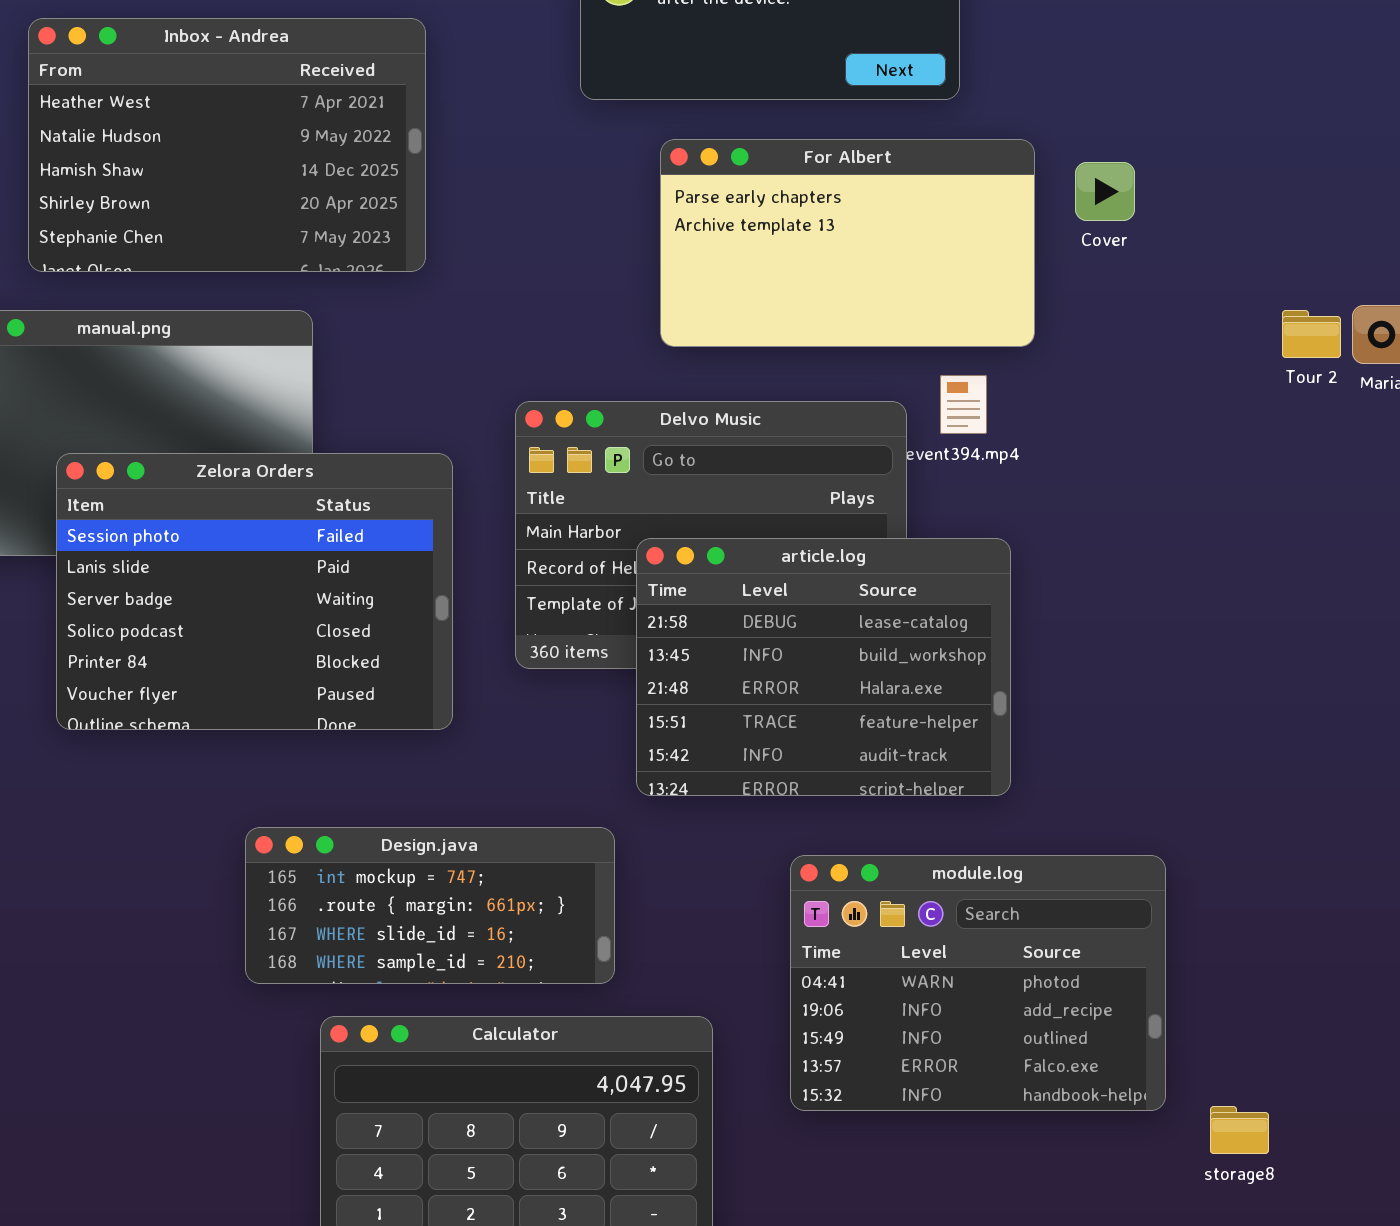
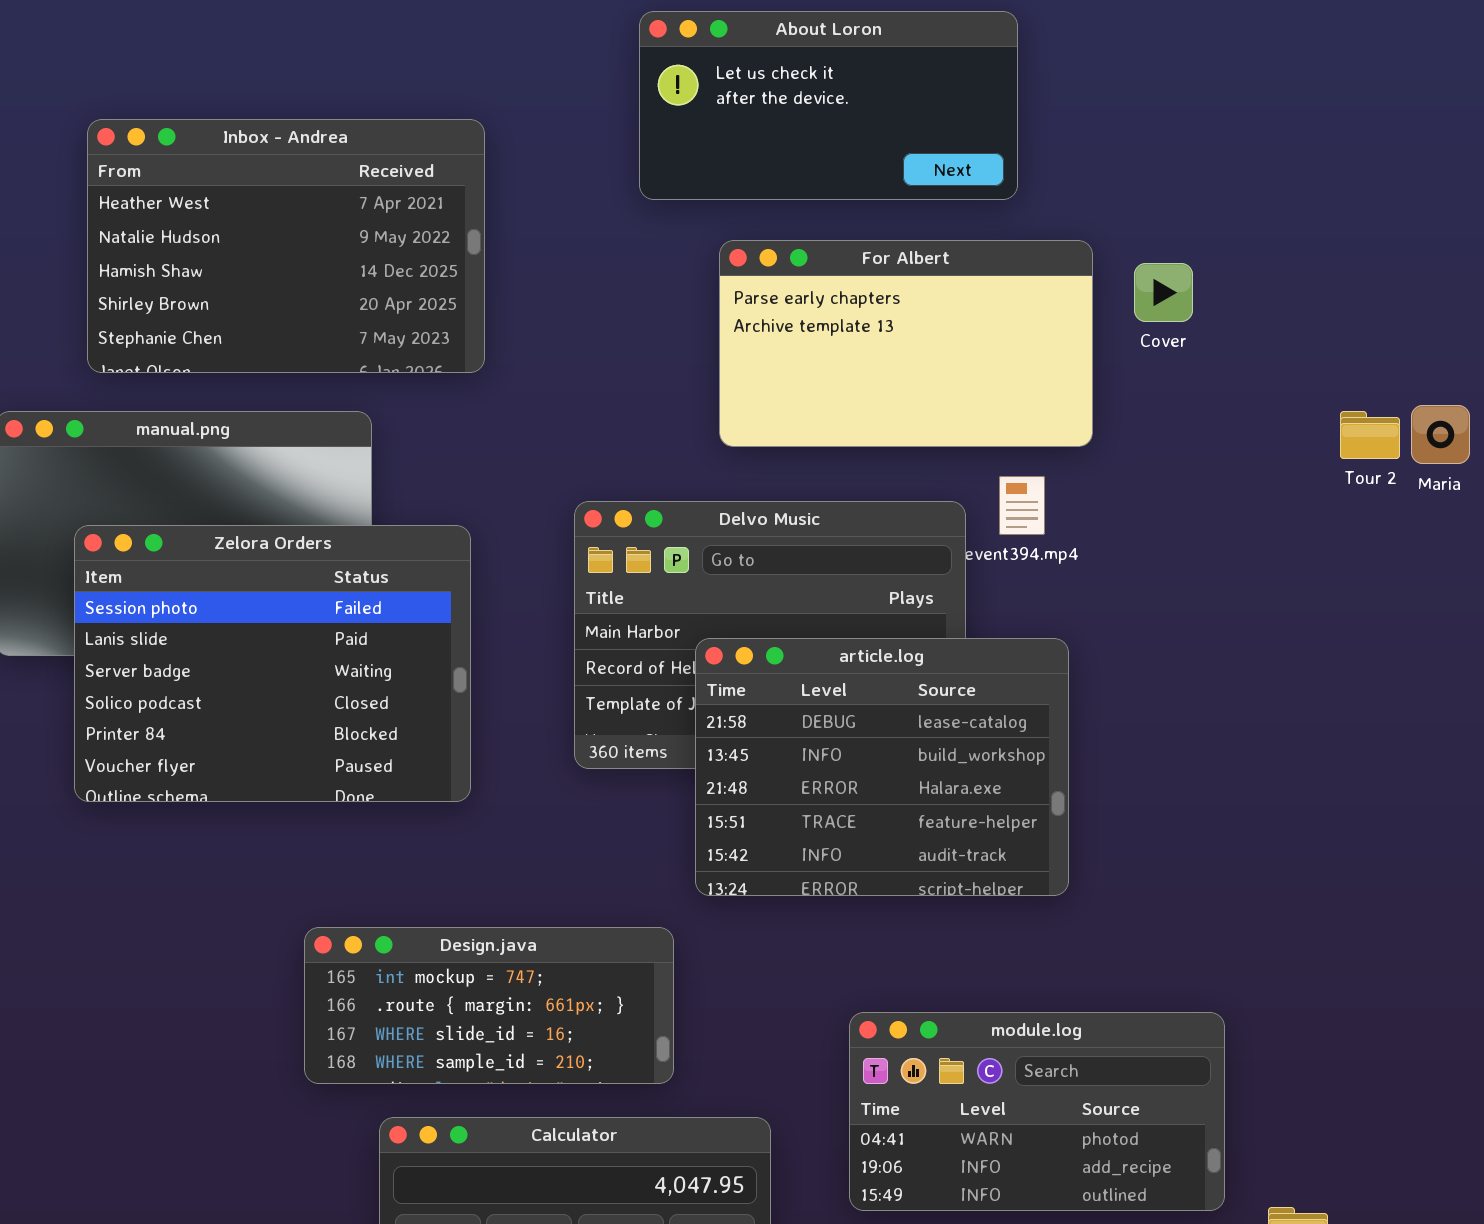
Zelora Orders: [56,453,453,730] -> [74,525,471,802], moved
module.log: [790,855,1166,1111] -> [849,1012,1225,1211], resized

